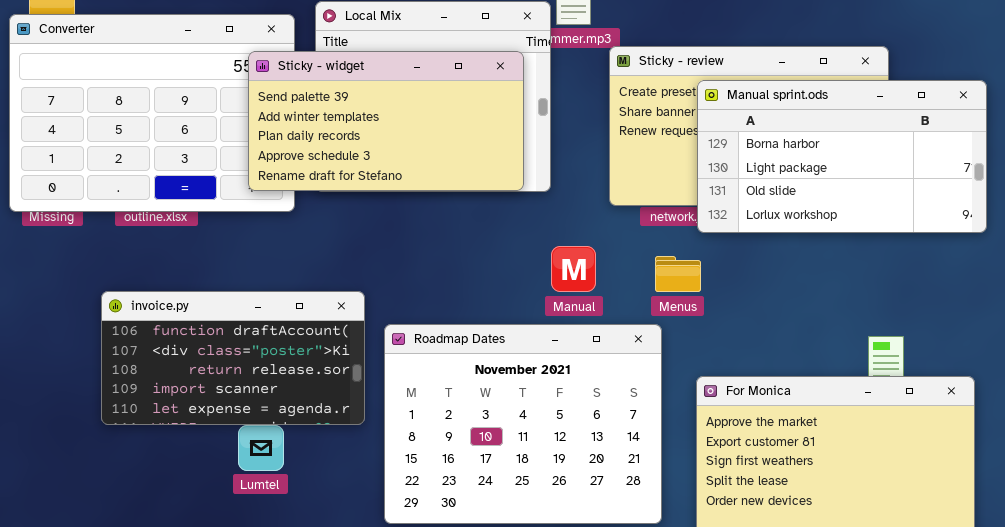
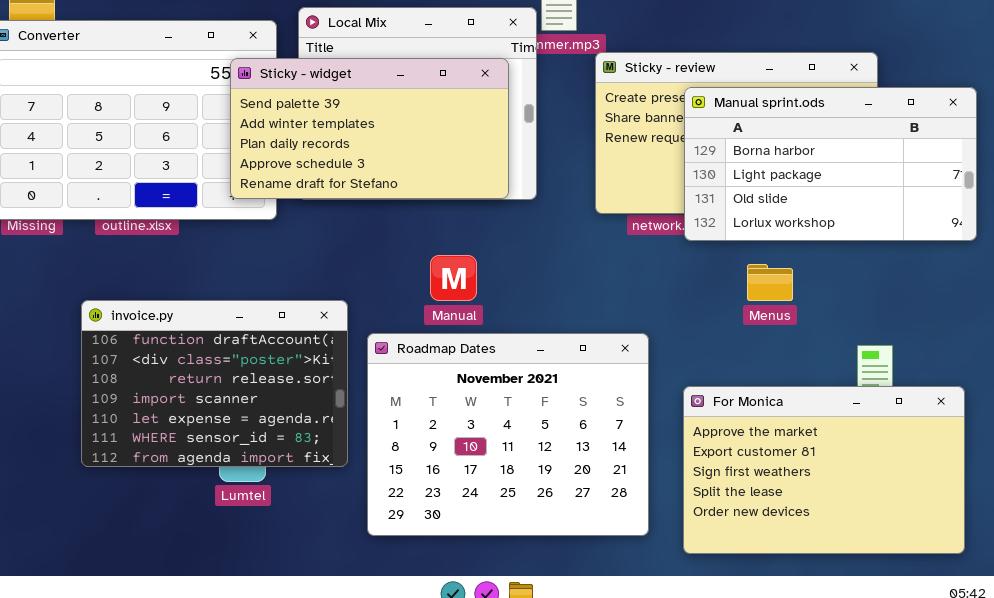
Manual: [551,246,596,292] -> [430,255,477,301], moved
Menus: [655,256,701,292] -> [747,264,793,301], moved
invoice.py: [101,291,365,425] -> [81,300,348,467], resized

